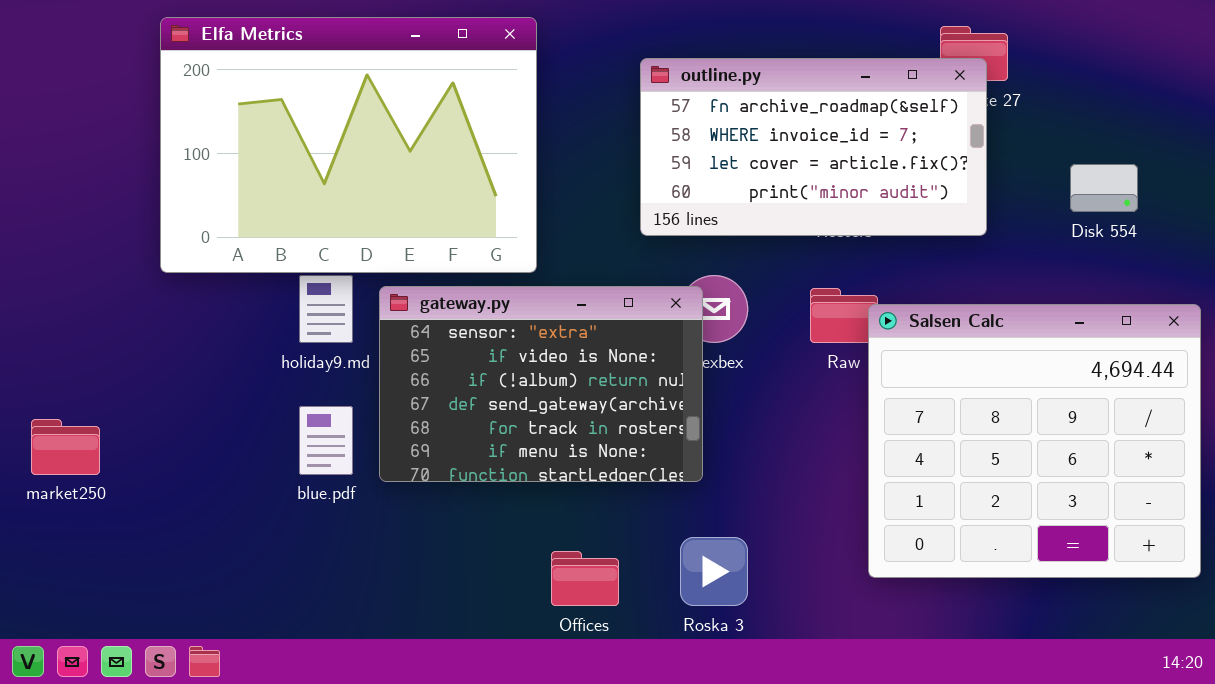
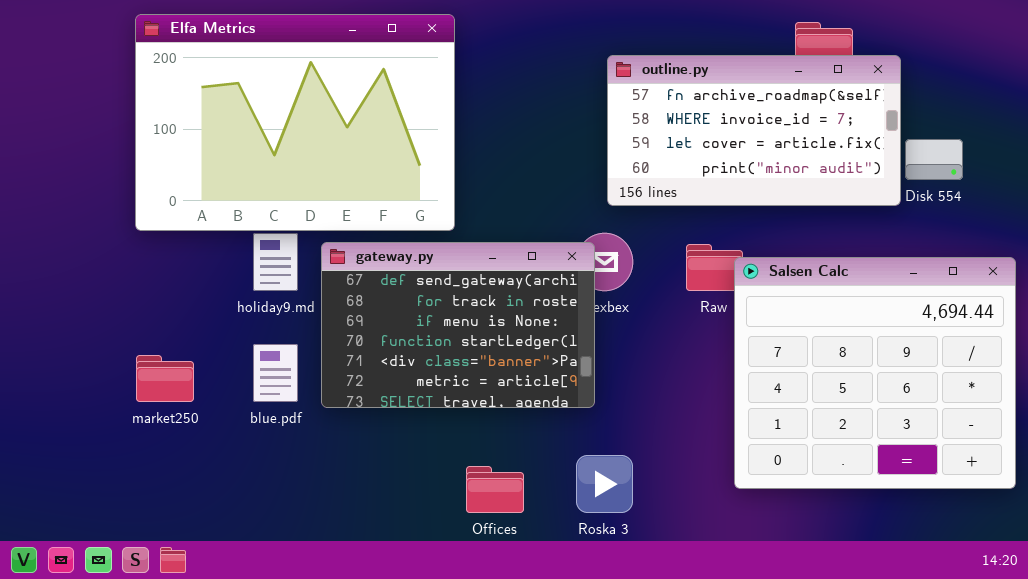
outline.py: [640,58,987,236] -> [607,55,901,206], moved
gateway.py: [379,286,703,482] -> [321,242,595,408], scrolled down 3 rows
market250: [31,419,100,475] -> [136,355,194,402], moved

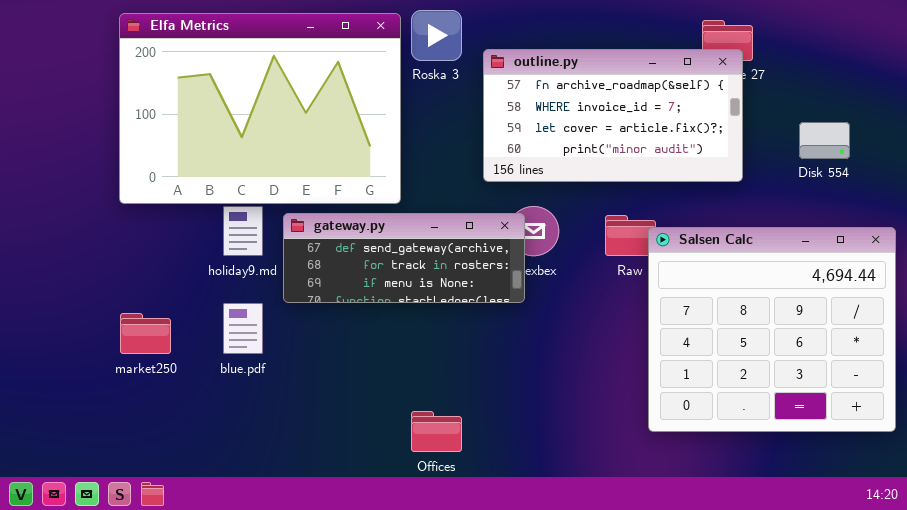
outline.py: [607,55,901,206] -> [483,49,743,182], moved
gateway.py: [321,242,595,408] -> [283,213,525,303], resized
Roska 3: [576,455,633,513] -> [411,10,462,61], moved

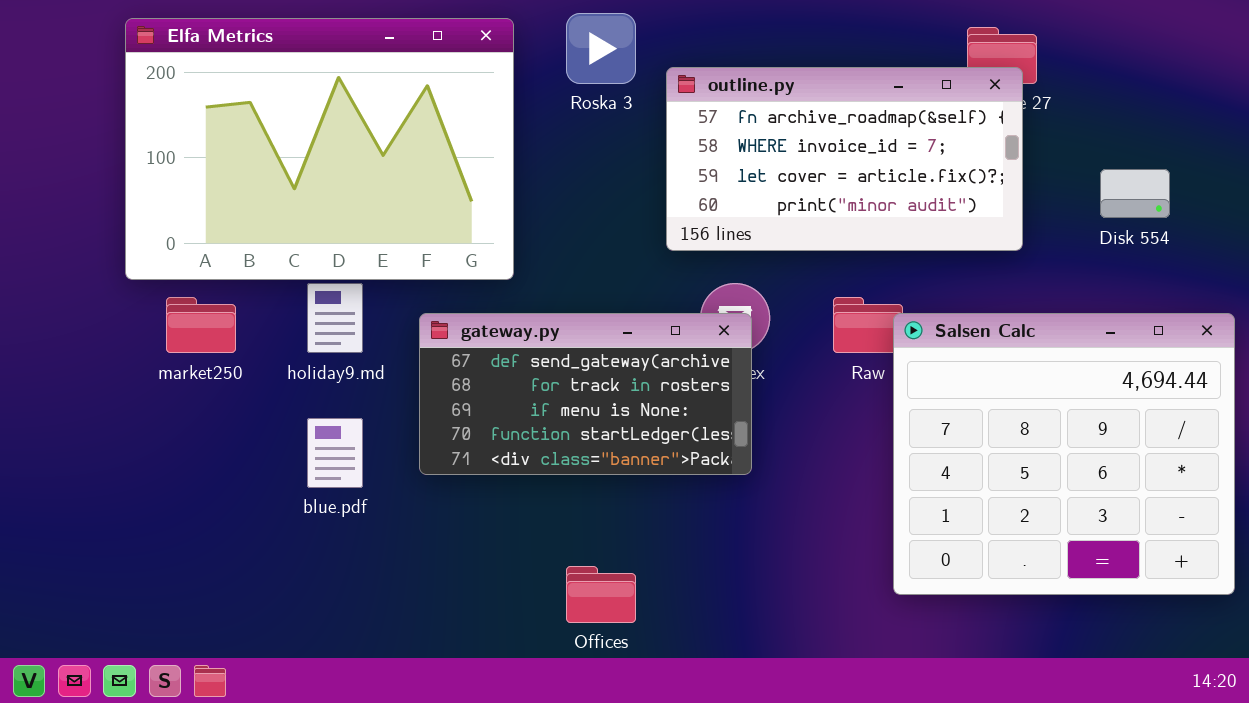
Elfa Metrics: [119,13,401,204] -> [125,18,514,280], moved
gateway.py: [283,213,525,303] -> [419,313,752,475], moved, resized
market250: [120,313,171,354] -> [166,297,236,353], moved

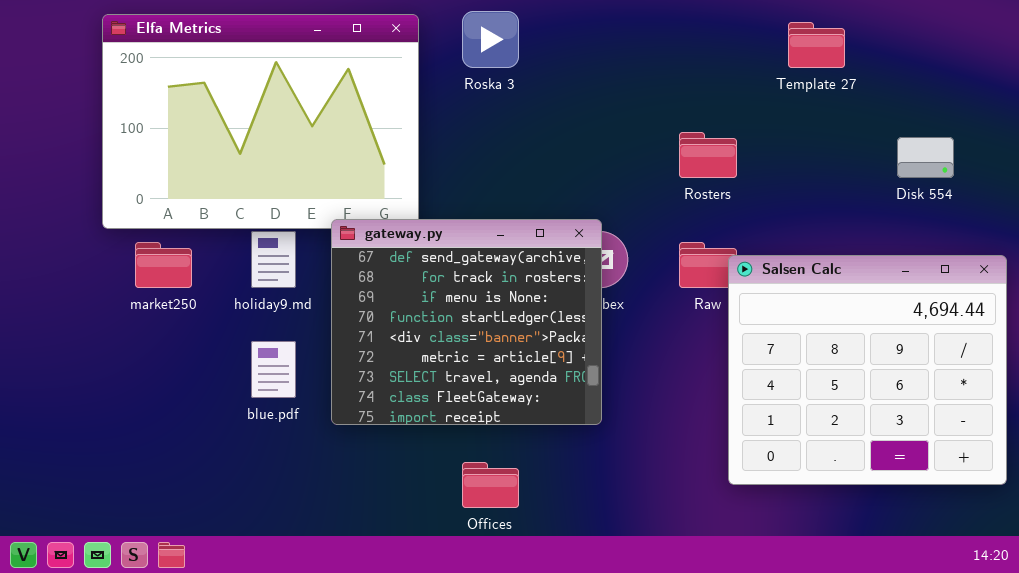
outline.py: [666,67,1023,251] -> none, closed
gateway.py: [419,313,752,475] -> [331,219,602,425], moved, resized

